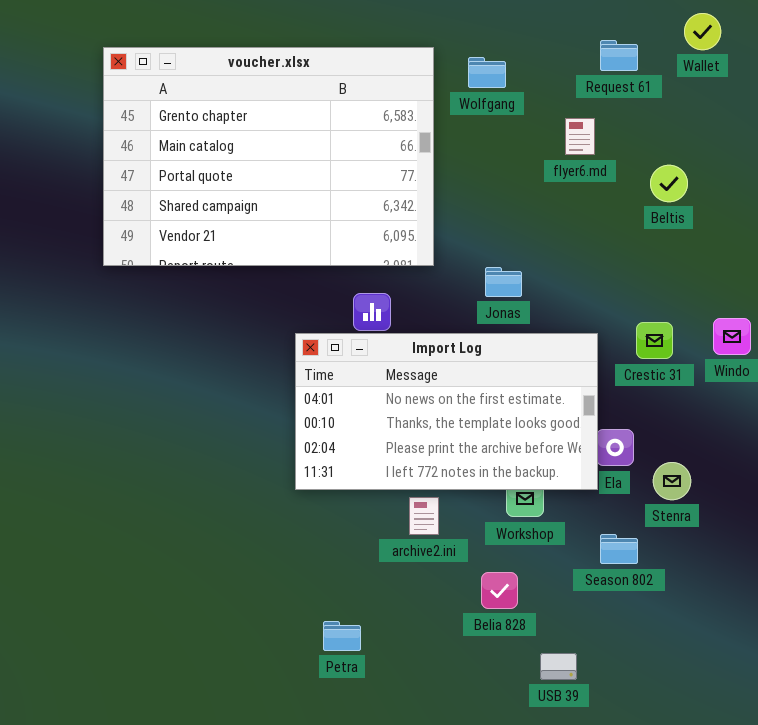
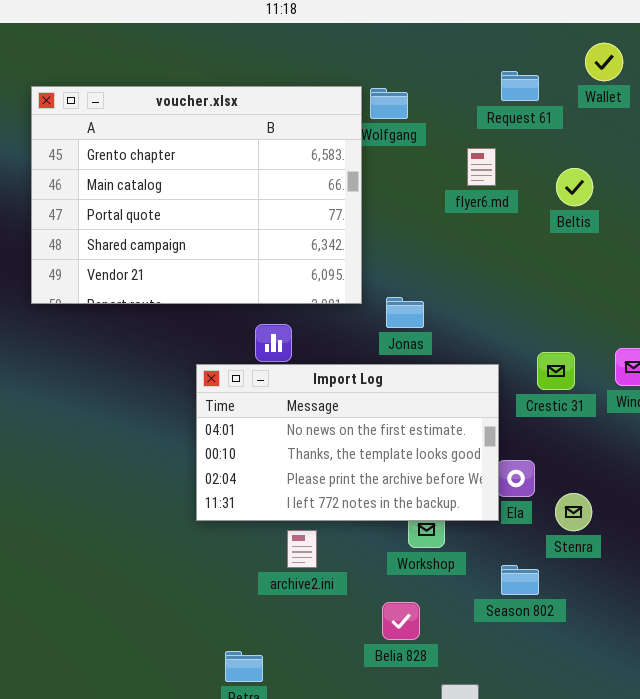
voucher.xlsx: [103,47,434,266] -> [31,86,362,304], moved
Beltis: [650,165,688,202] -> [556,168,593,206], moved
archive2.ini: [409,497,439,535] -> [287,530,317,568], moved

